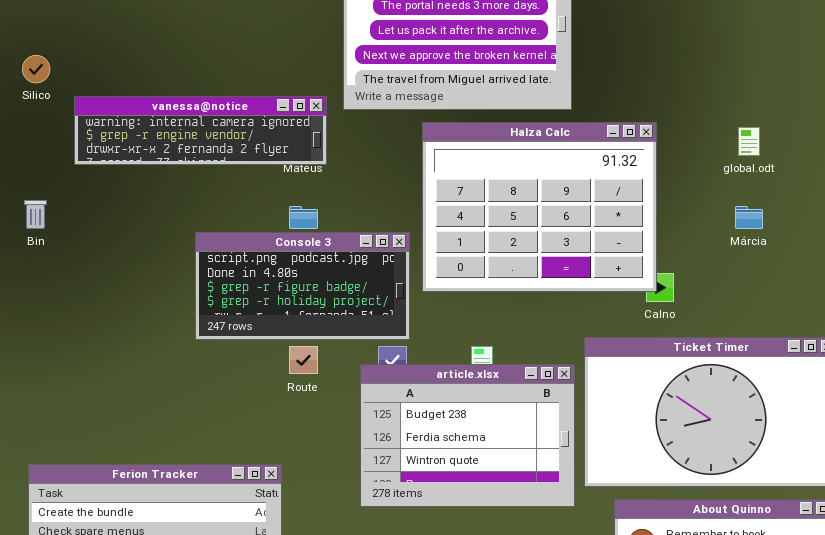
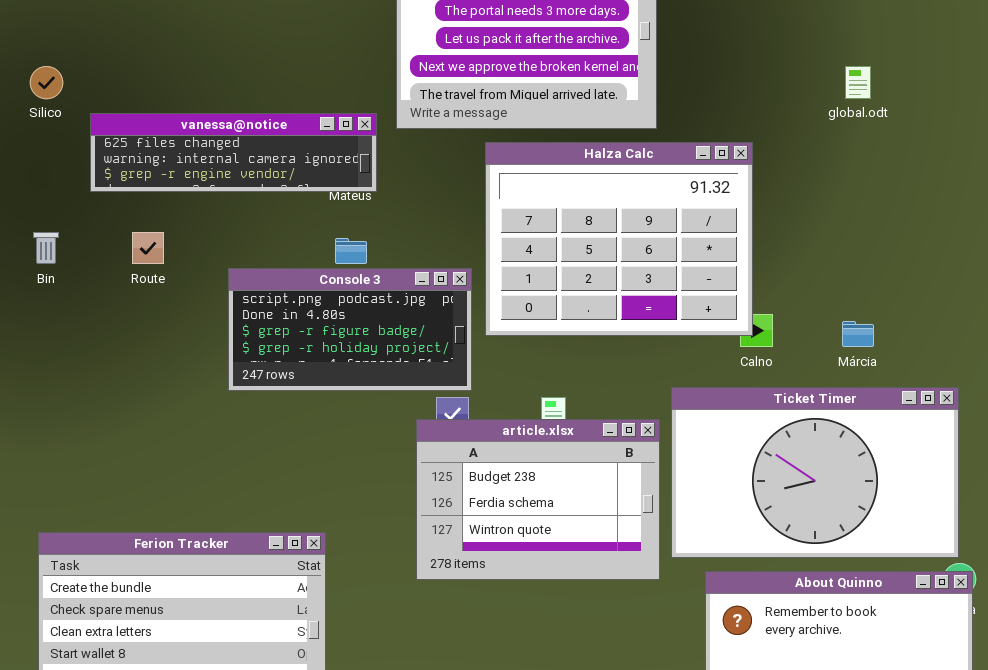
vanessa@notice: [74,96,327,165] -> [90,113,377,192], scrolled up 1 row
global.odt: [738,127,760,156] -> [845,66,871,99], moved
Márcia: [735,206,763,229] -> [842,321,874,347], moved
Route: [289,346,318,374] -> [132,232,164,264], moved

